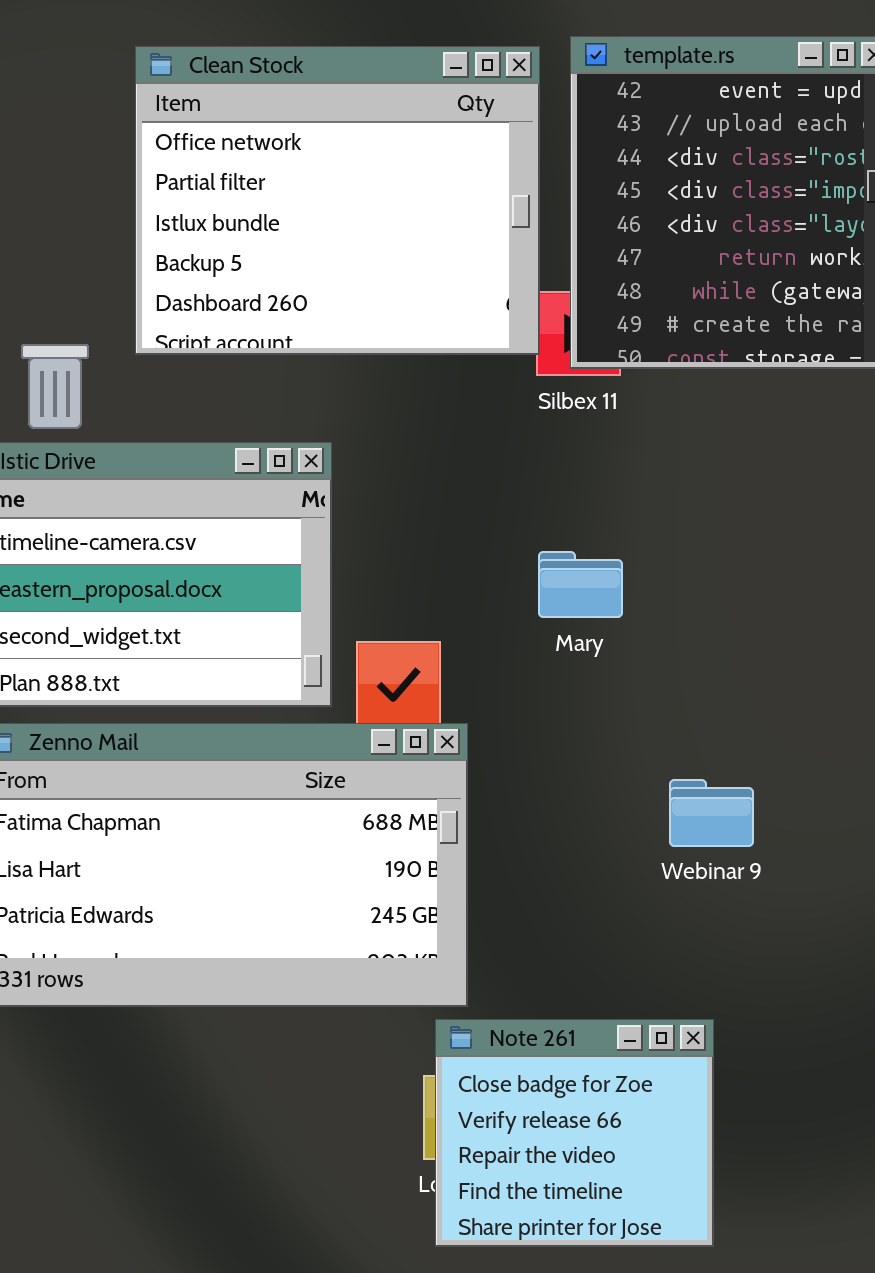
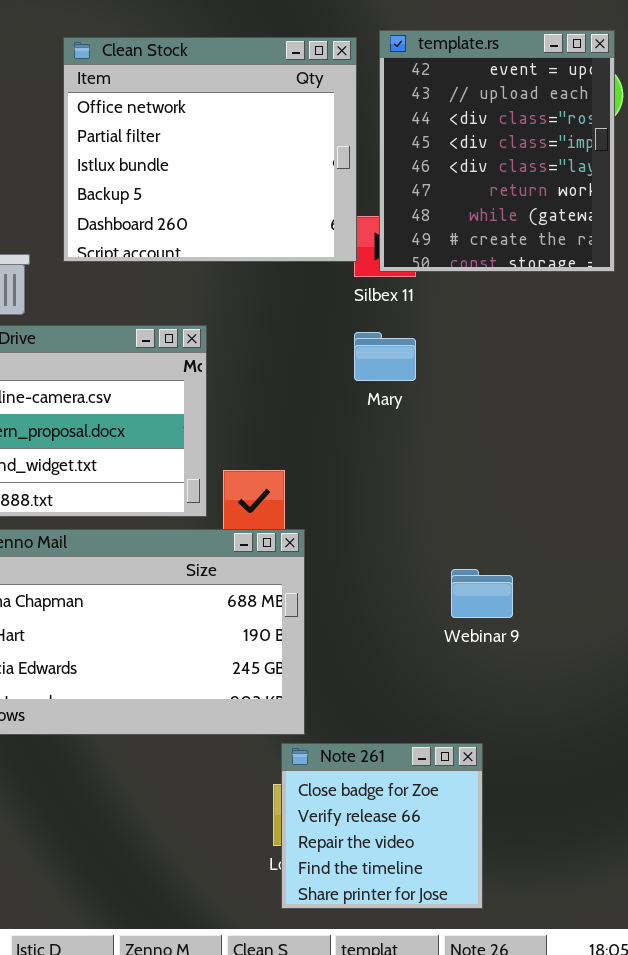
Mary: [538,551,623,618] -> [354,332,416,381], moved

